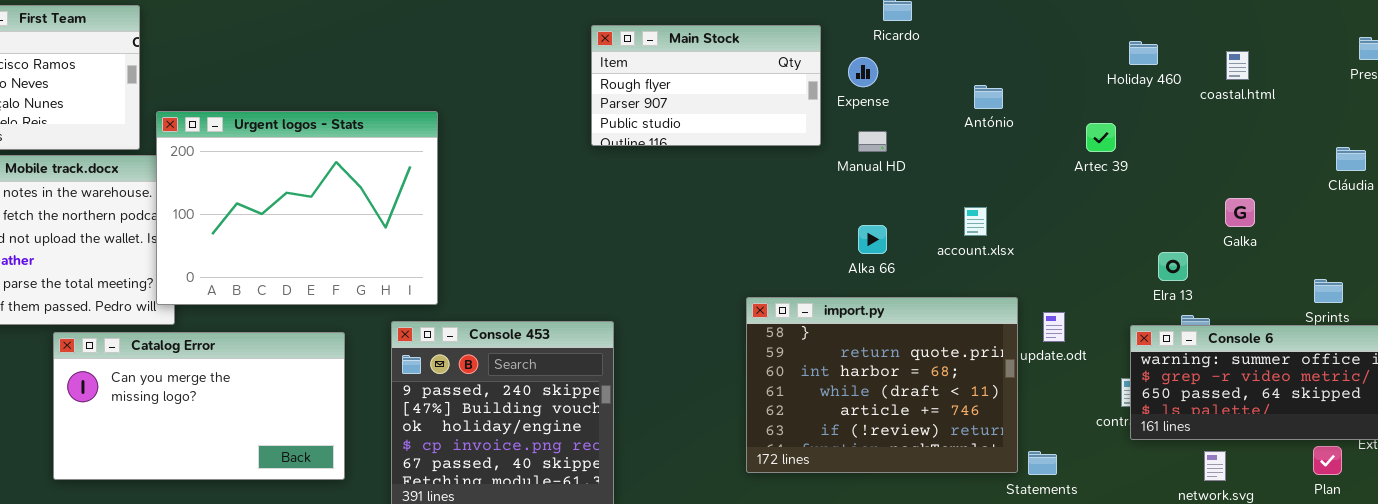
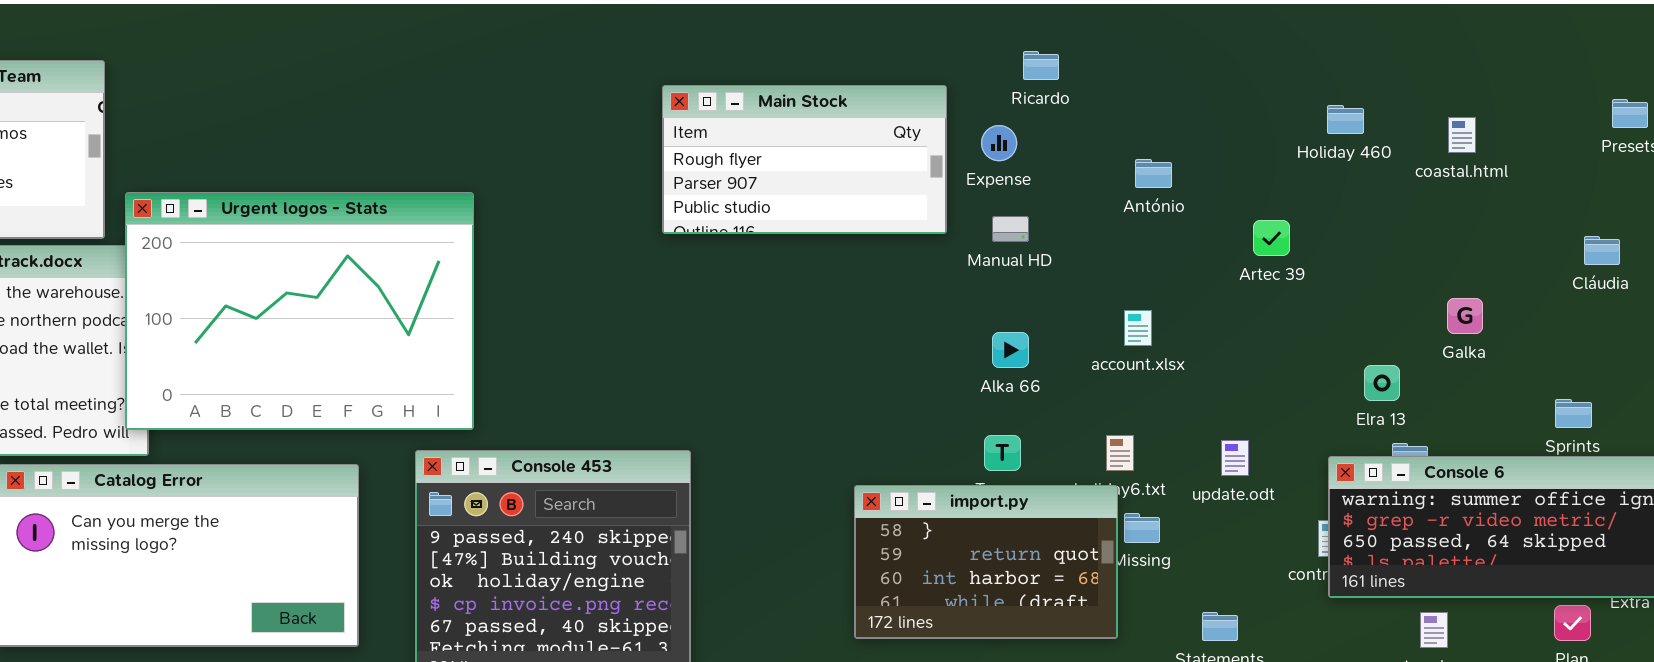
Artec 39: [1086,123,1116,152] -> [1253,220,1290,256], moved
import.py: [746,297,1018,473] -> [854,485,1118,639], resized

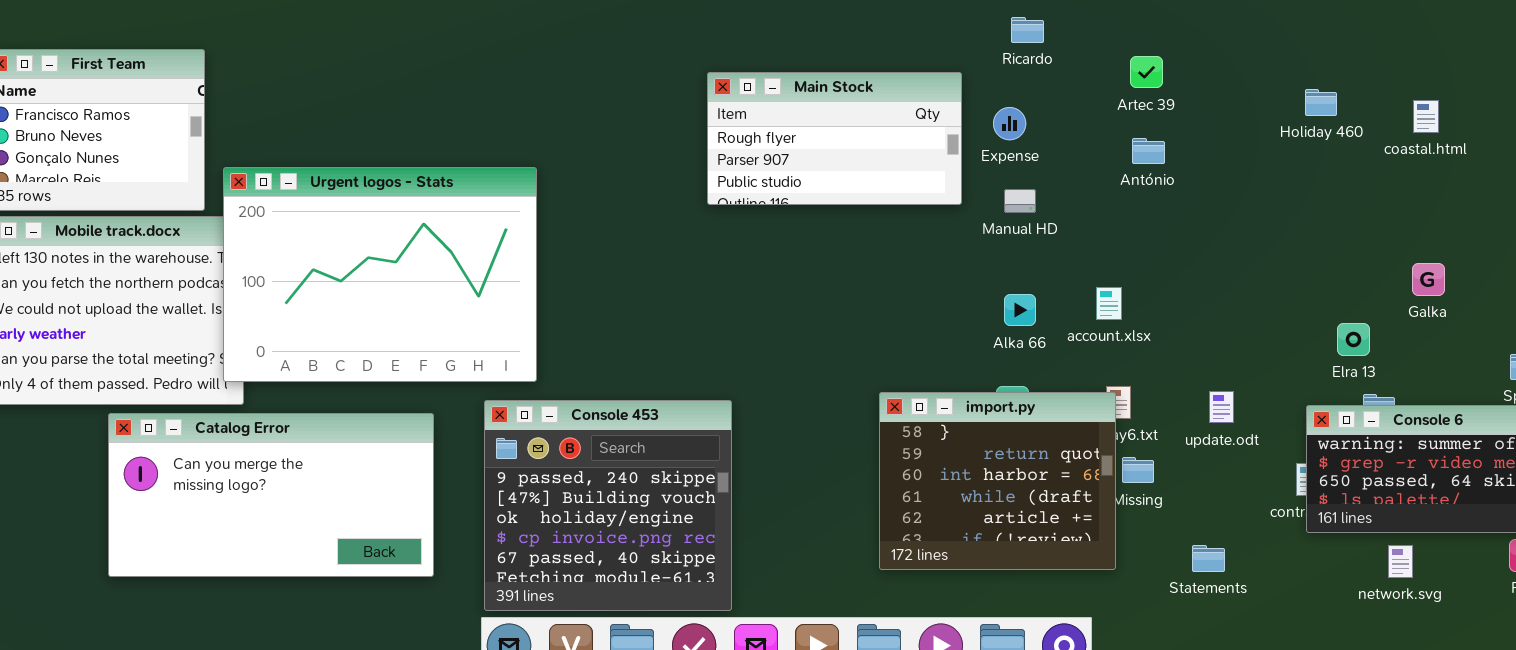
Ricardo: [1023,51,1059,80] -> [1011,17,1044,43], moved
Artec 39: [1253,220,1290,256] -> [1130,56,1163,88], moved
account.xlsx: [1124,310,1152,346] -> [1096,287,1122,320], moved
import.py: [854,485,1118,639] -> [879,392,1116,570], resized

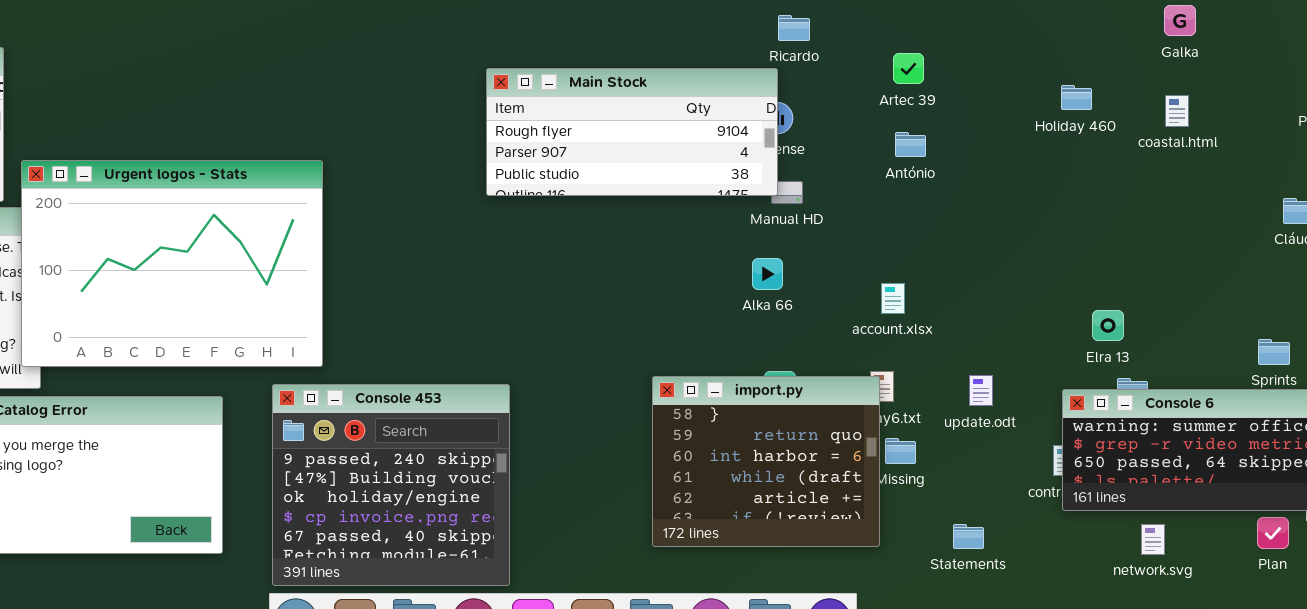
Main Stock: [707,72,962,205] -> [486,68,778,196], resized
Galka: [1412,263,1445,296] -> [1164,5,1196,36], moved
account.xlsx: [1096,287,1122,320] -> [881,283,905,314], moved
Alka 66: [1004,294,1036,326] -> [752,258,783,290], moved

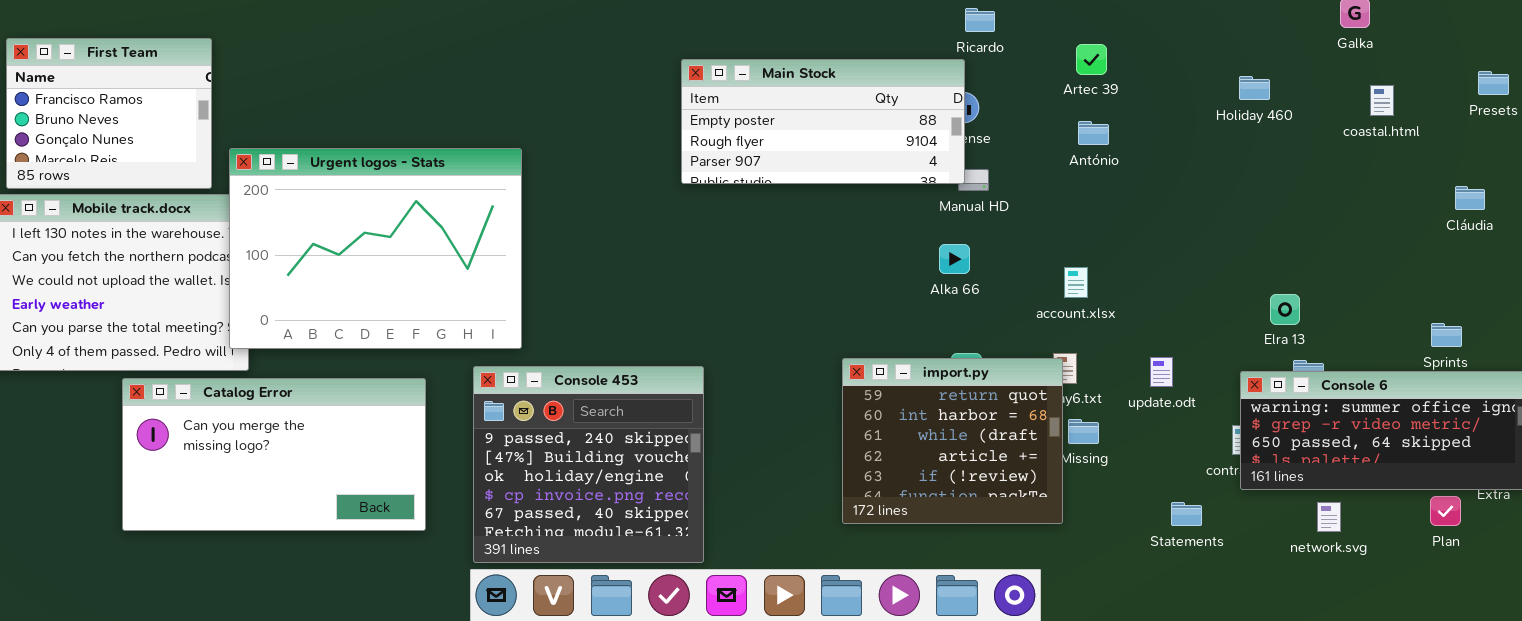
Main Stock: [486,68,778,196] -> [681,59,965,184], scrolled up 1 row
coastal.html: [1165,95,1189,127] -> [1370,85,1394,116], moved
import.py: [652,376,880,547] -> [842,358,1063,524], scrolled down 1 row
Statements: [953,524,984,549] -> [1171,502,1202,526], moved

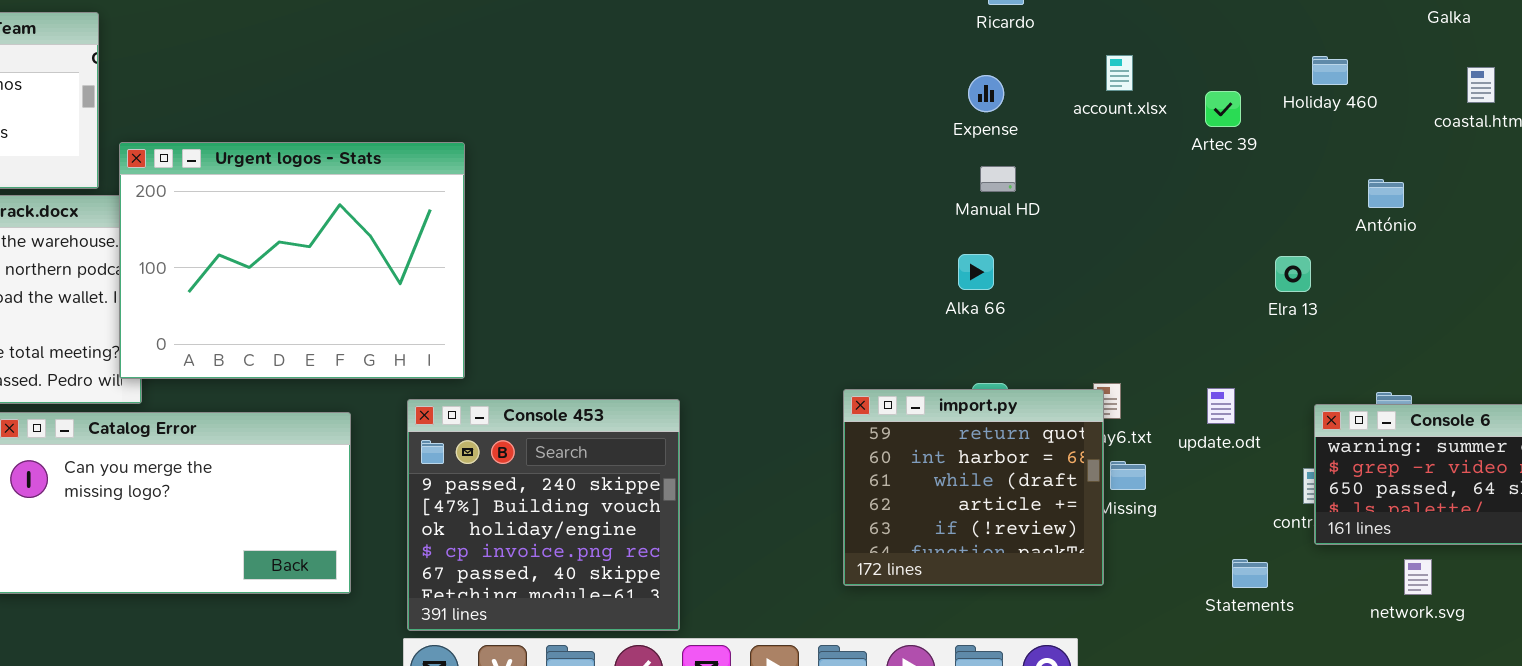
Artec 39: [1076,44,1107,75] -> [1205,91,1241,127], moved
Main Stock: [681,59,965,184] -> none, closed
António: [1078,121,1109,145] -> [1368,179,1404,208], moved
account.xlsx: [1064,267,1088,298] -> [1106,55,1133,91], moved
Elra 13: [1270,294,1300,325] -> [1275,256,1311,292], moved

